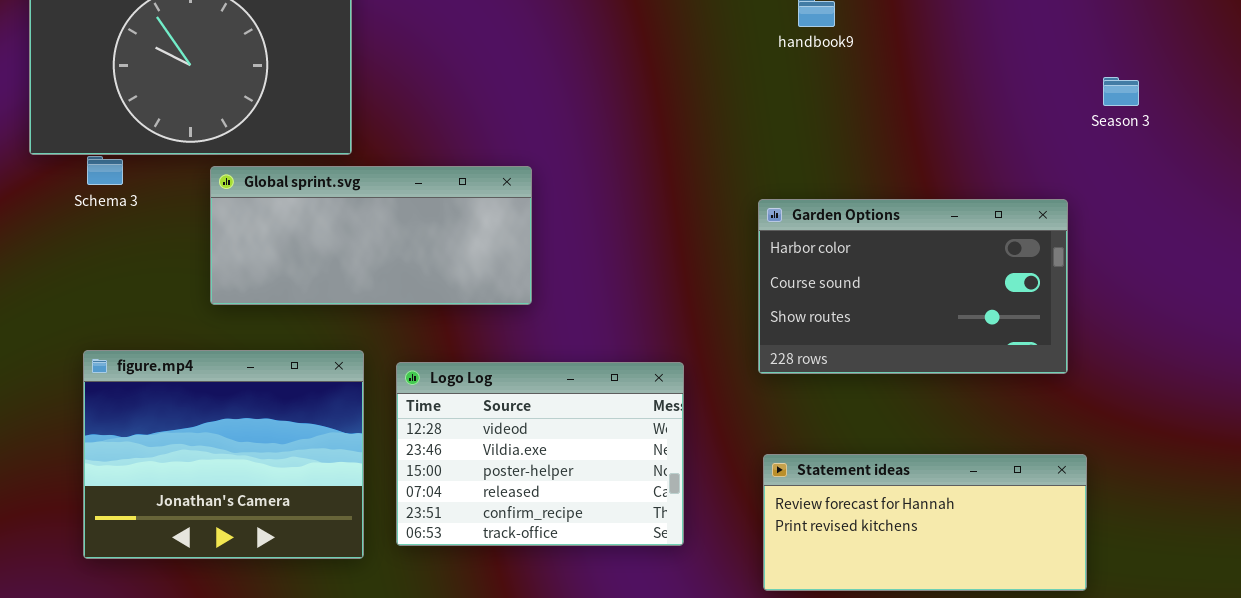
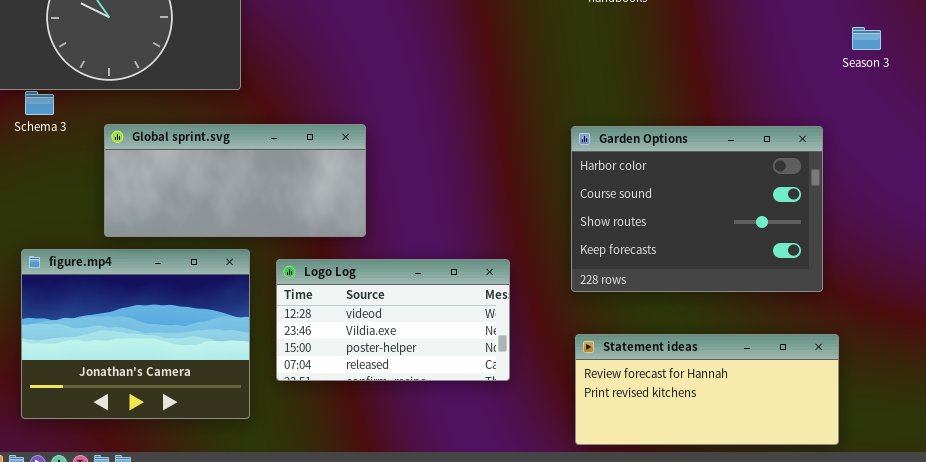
Global sprint.svg: [210,166,532,305] -> [104,124,366,237], moved
Garden Options: [758,199,1068,374] -> [571,126,823,292], resized
Logo Log: [396,362,684,546] -> [276,259,510,381], resized

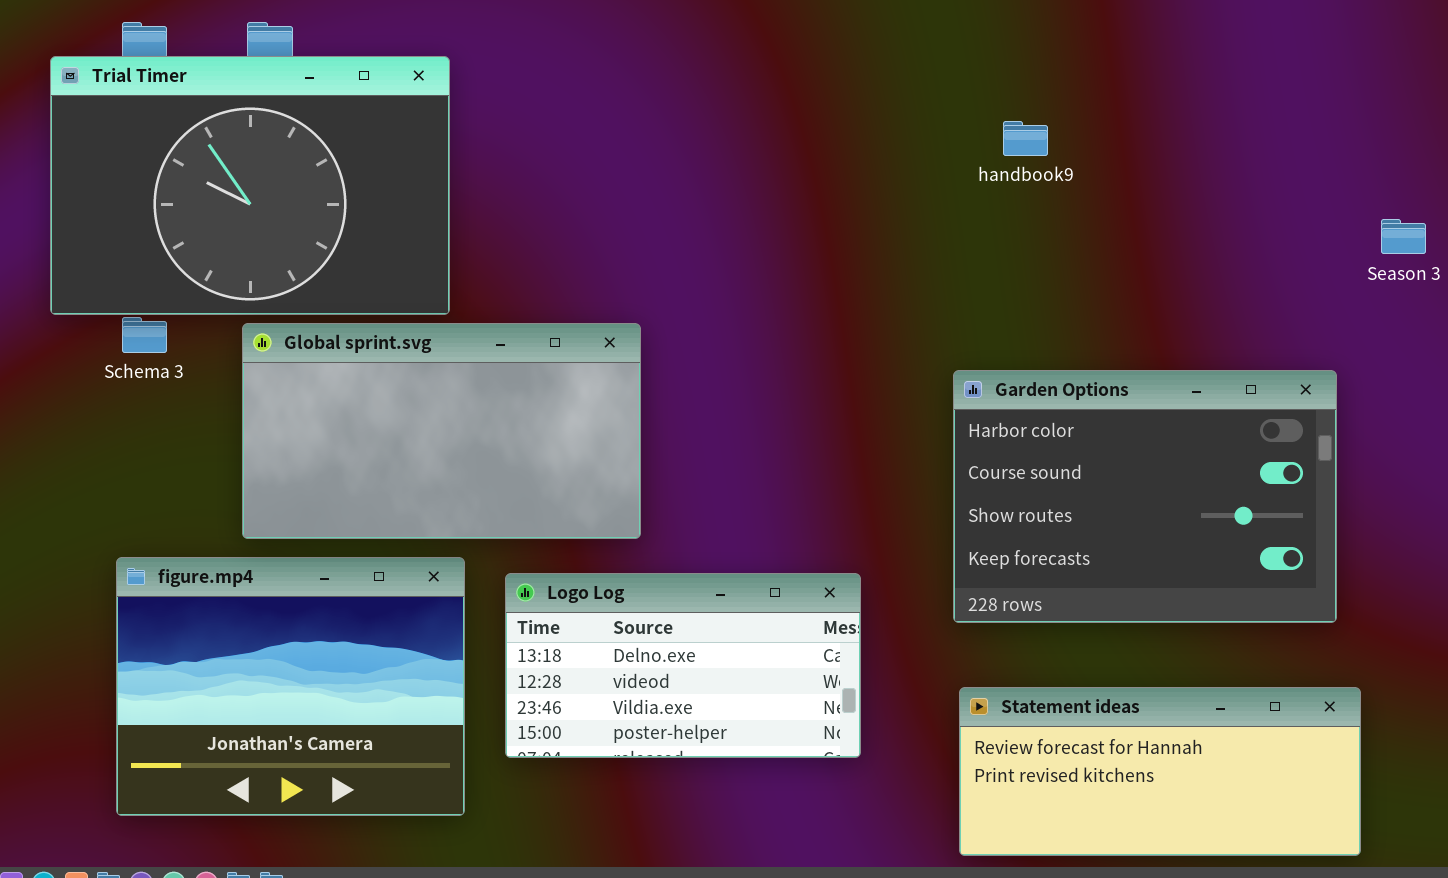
Global sprint.svg: [104,124,366,237] -> [242,323,641,539], resized
Logo Log: [276,259,510,381] -> [505,573,861,758], scrolled up 1 row

